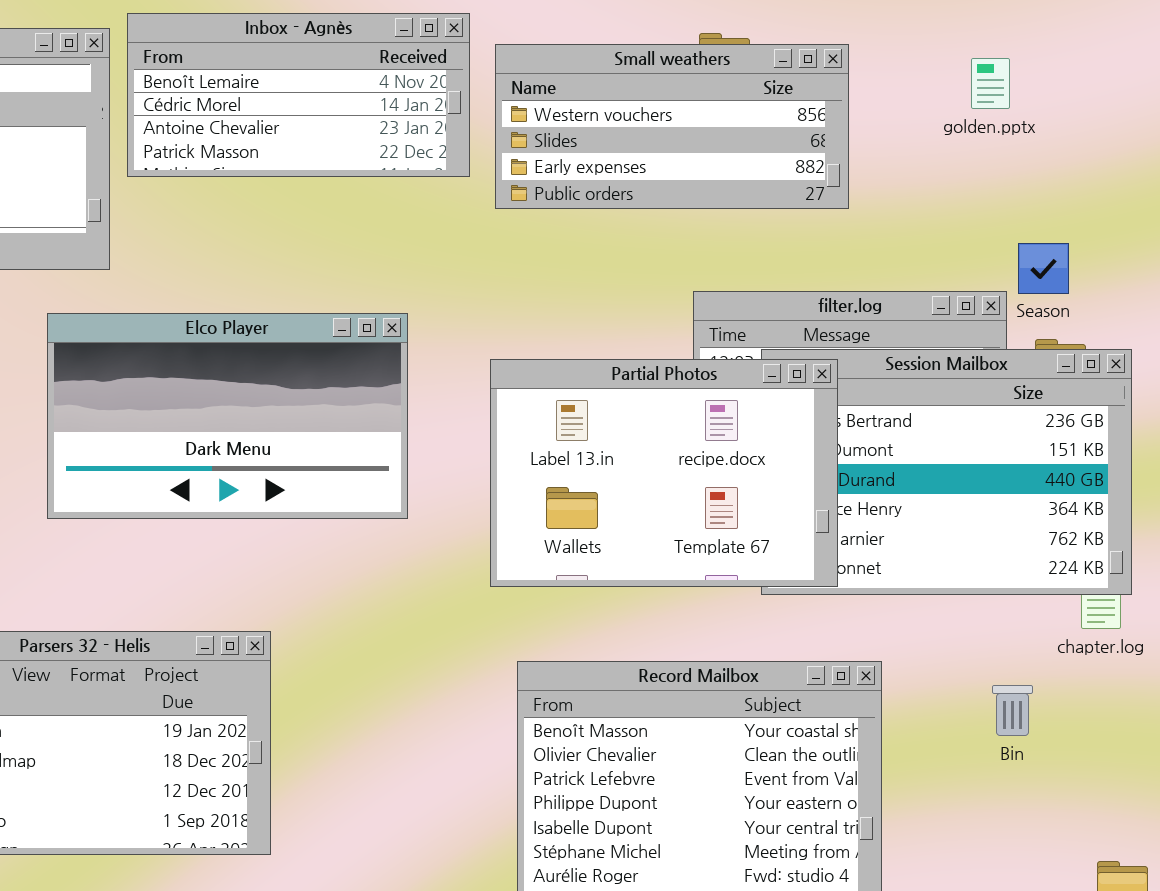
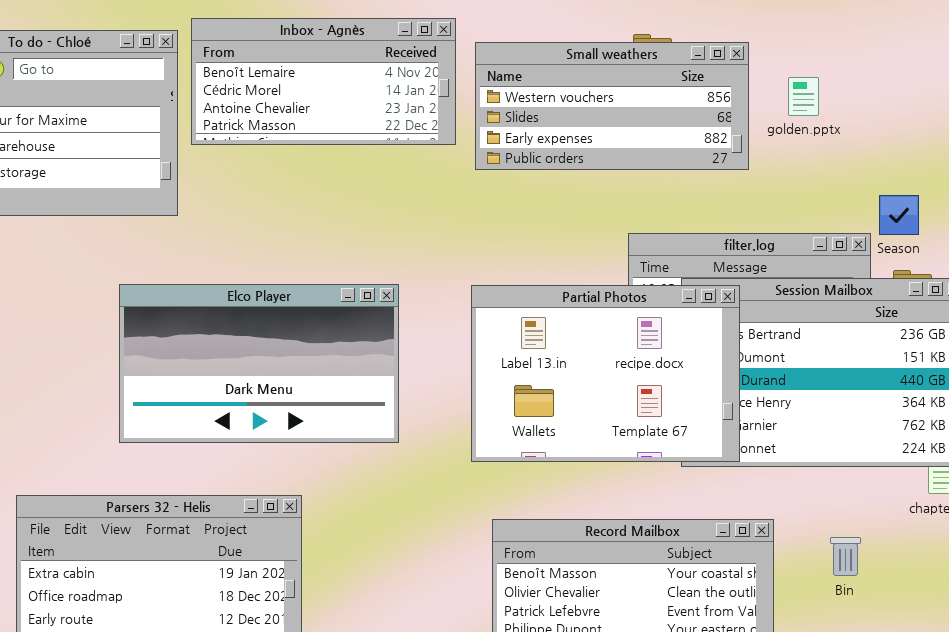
golden.pptx: [971,58,1010,109] -> [788,77,819,116], moved
Elco Player: [47,313,408,519] -> [119,284,399,443], moved
Bin: [992,685,1033,736] -> [830,537,861,576], moved

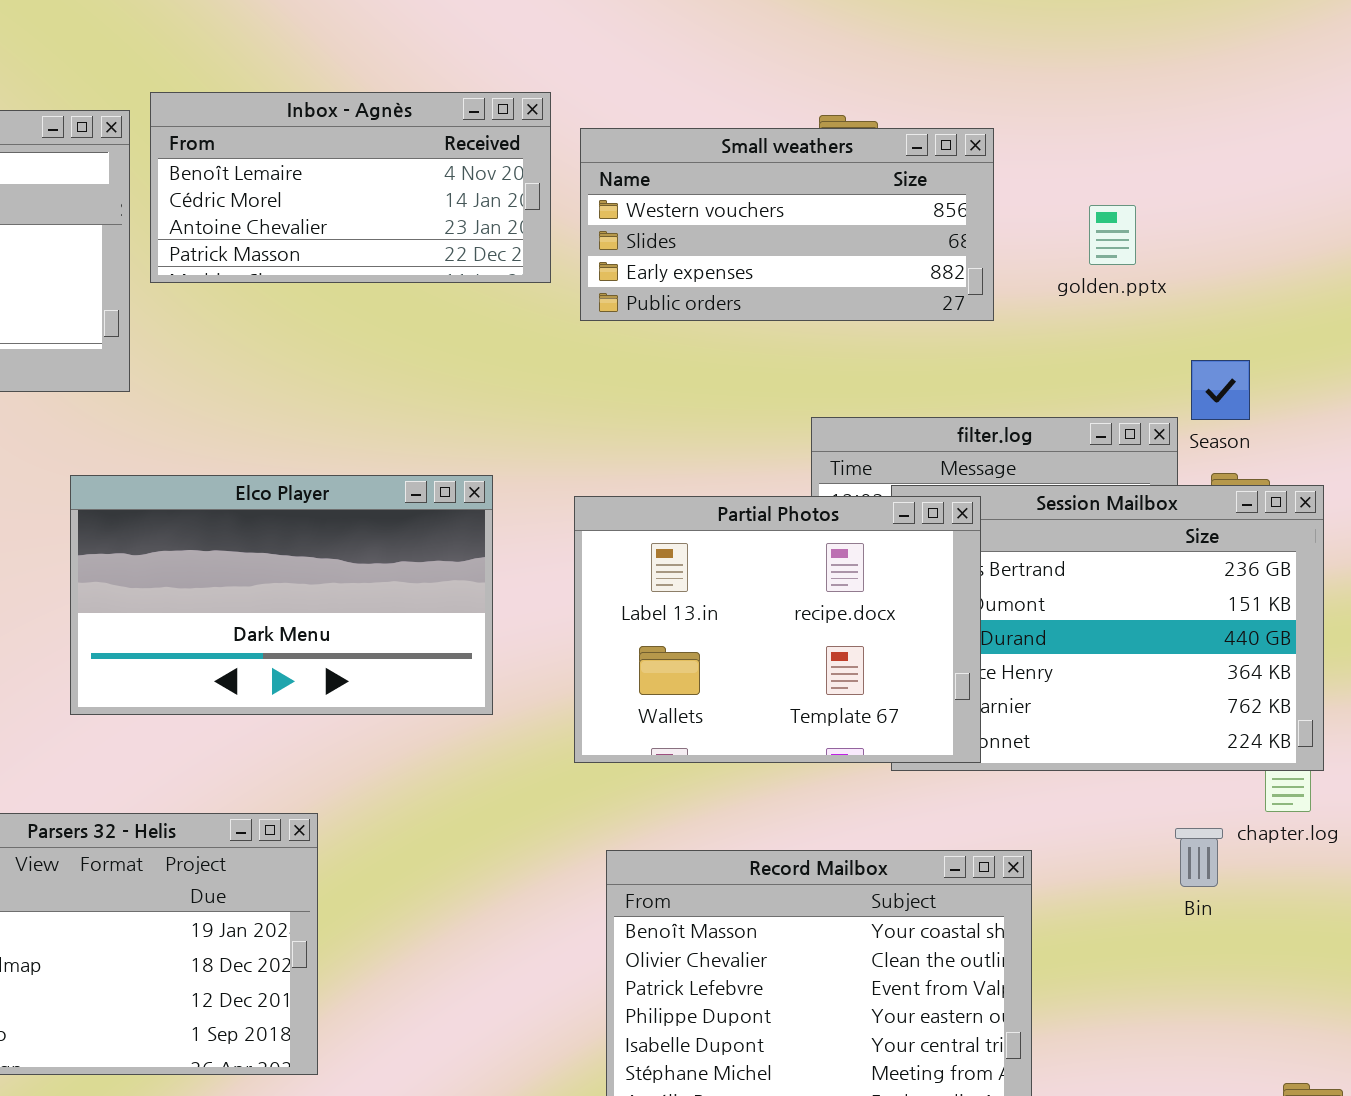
golden.pptx: [788,77,819,116] -> [1089,205,1136,265], moved
Elco Player: [119,284,399,443] -> [70,475,493,715], moved
Bin: [830,537,861,576] -> [1175,828,1223,887], moved

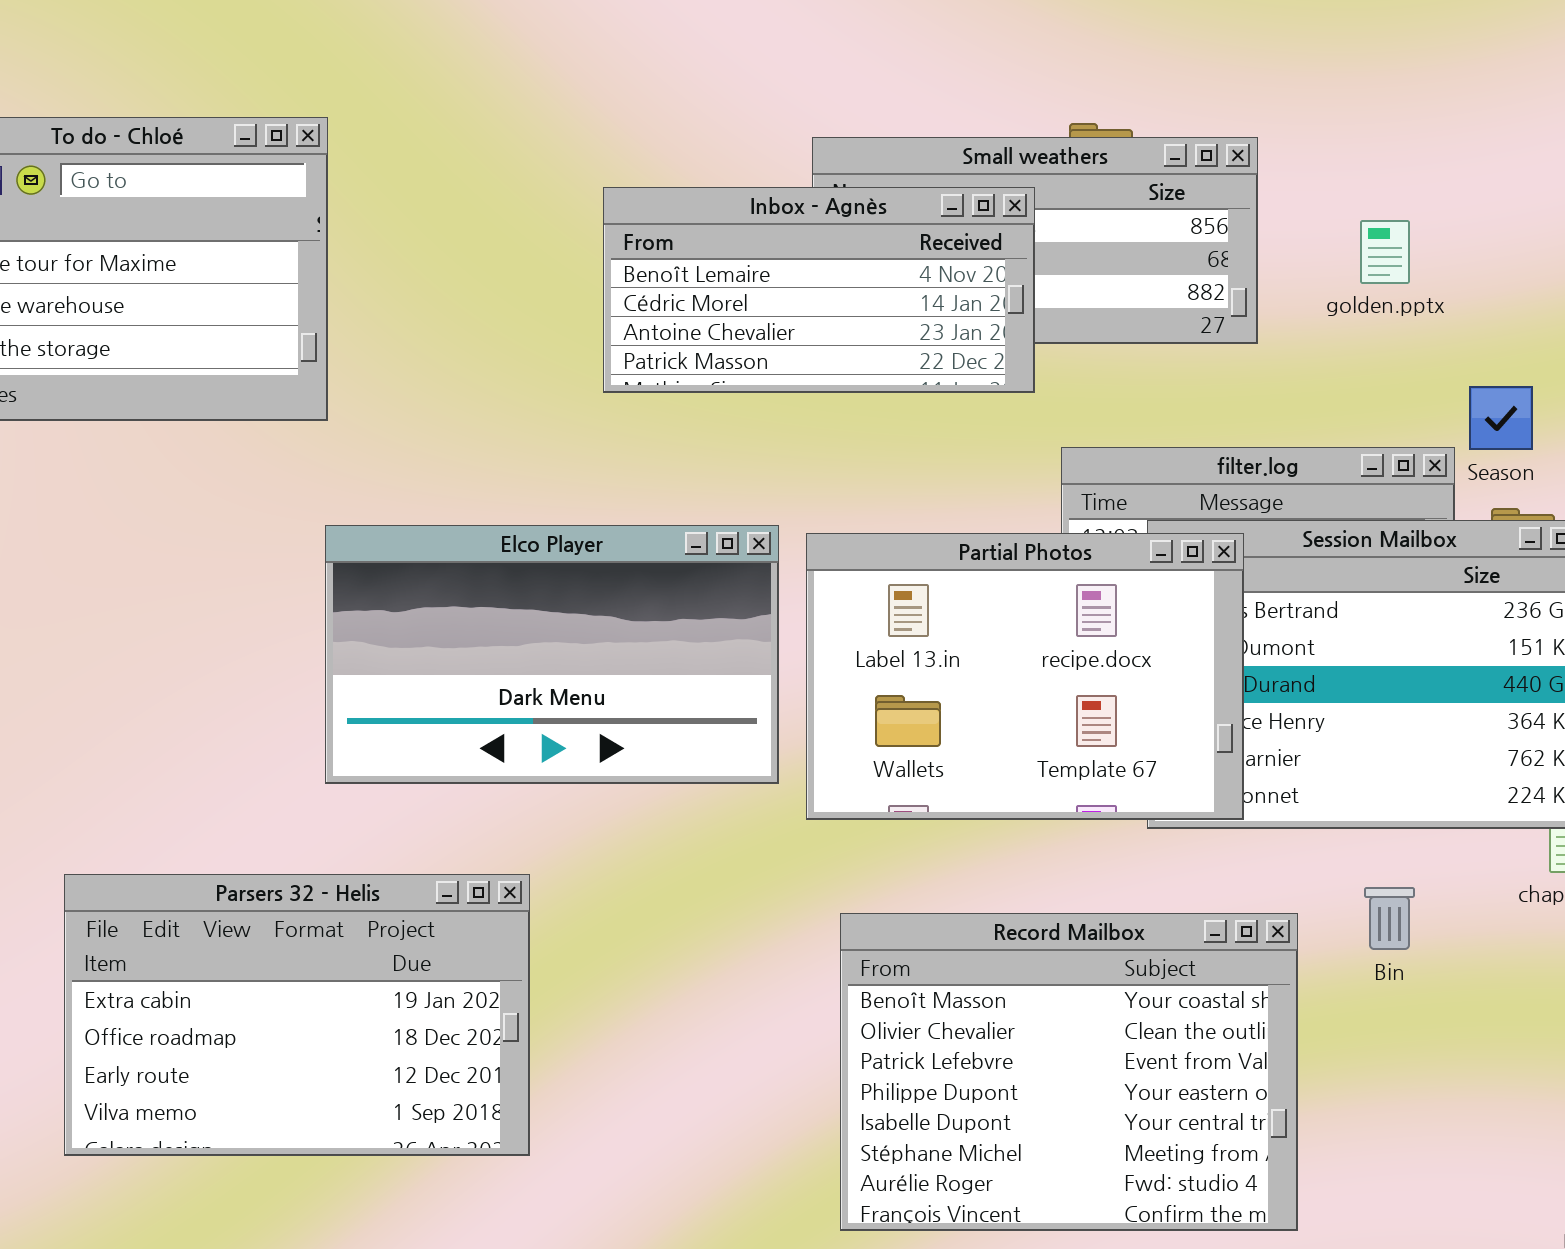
Inbox - Agnès: [150,92,551,283] -> [603,187,1035,393], moved
Elco Player: [70,475,493,715] -> [325,525,779,784], moved
Bin: [1175,828,1223,887] -> [1364,887,1415,950], moved

